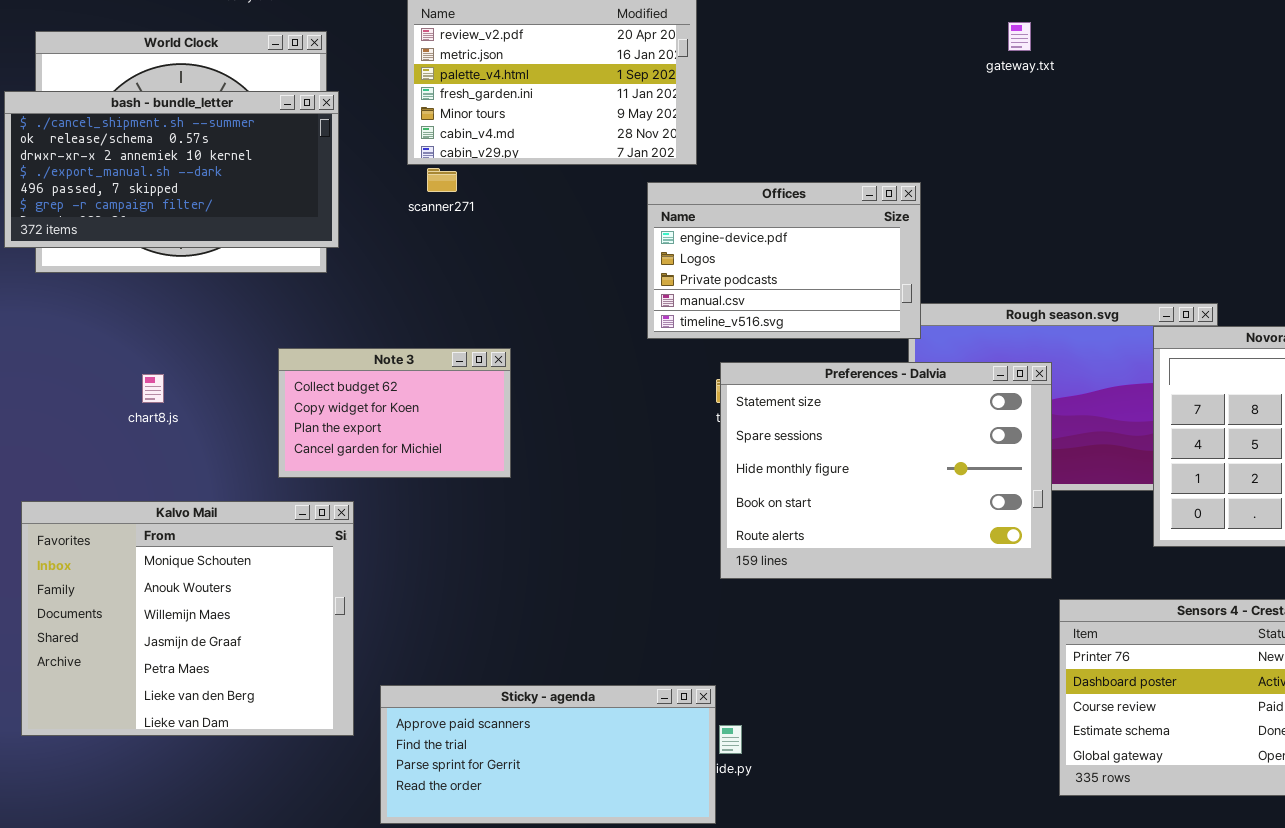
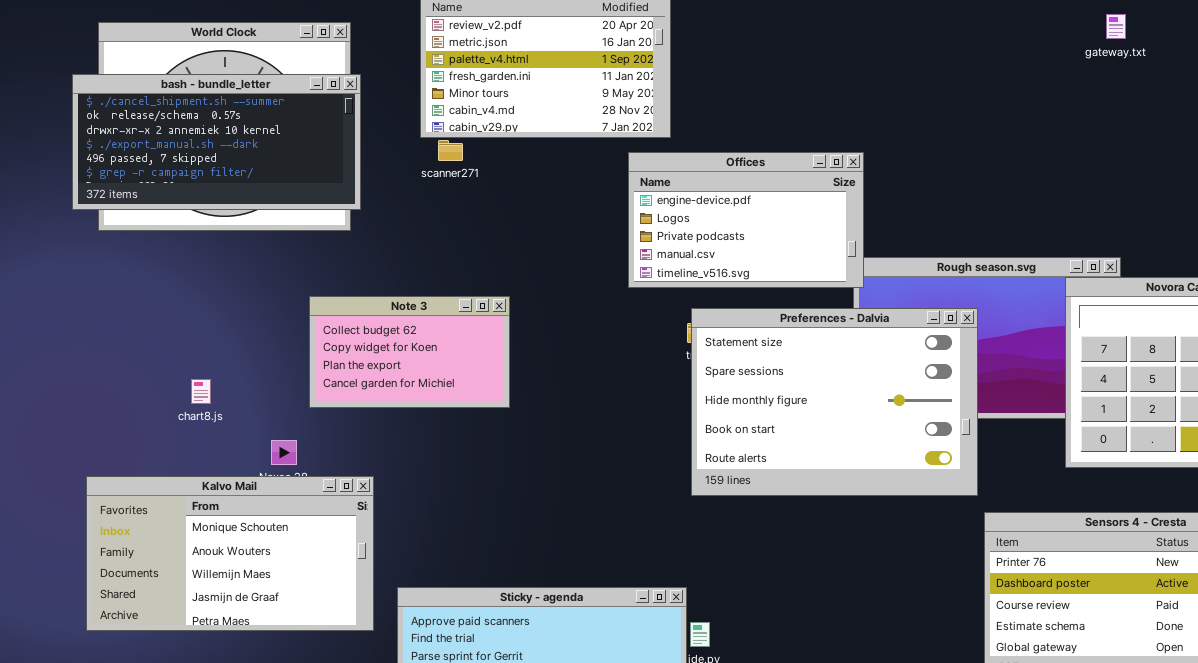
gateway.txt: [1008,22,1031,51] -> [1106,14,1126,39], moved
chart8.js: [142,374,164,403] -> [191,379,211,404], moved
Kalvo Mail: [21,501,354,736] -> [86,476,374,631], resized

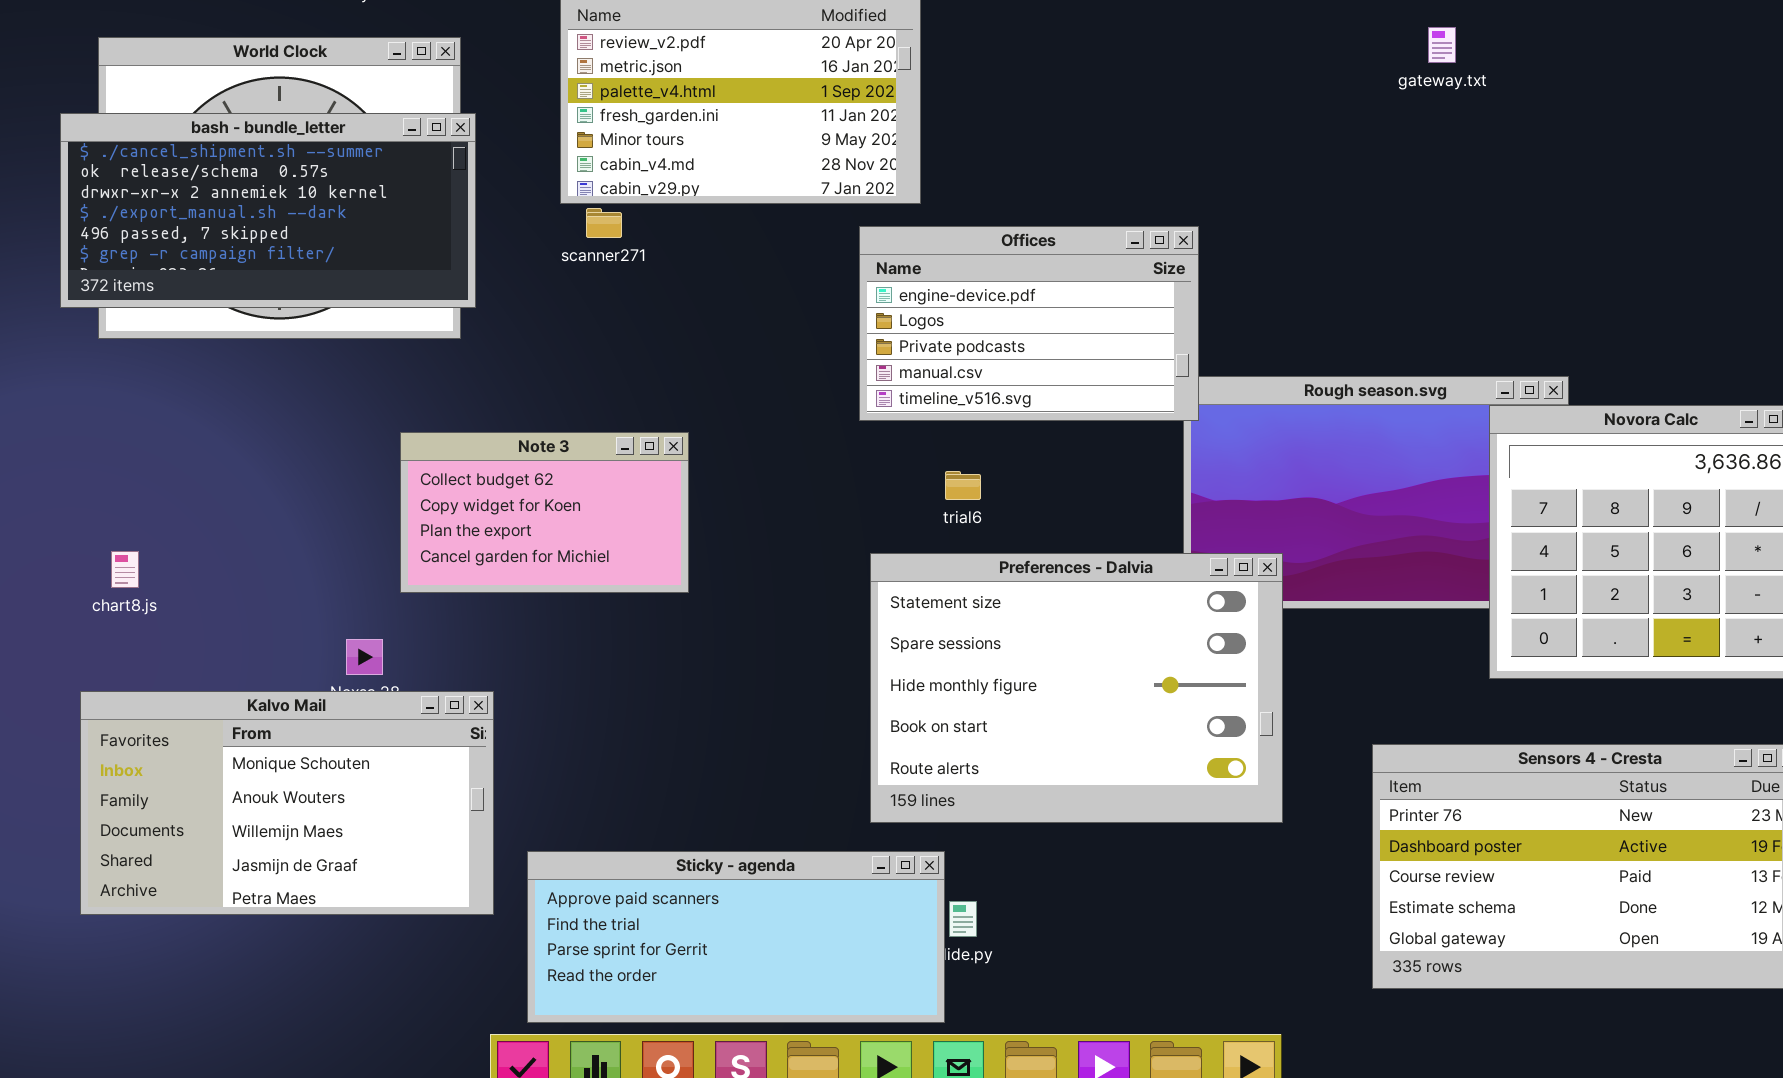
gateway.txt: [1106,14,1126,39] -> [1428,27,1456,63], moved
Preferences - Dalvia: [691,308,978,496] -> [870,553,1283,823], moved
chart8.js: [191,379,211,404] -> [111,551,139,588], moved

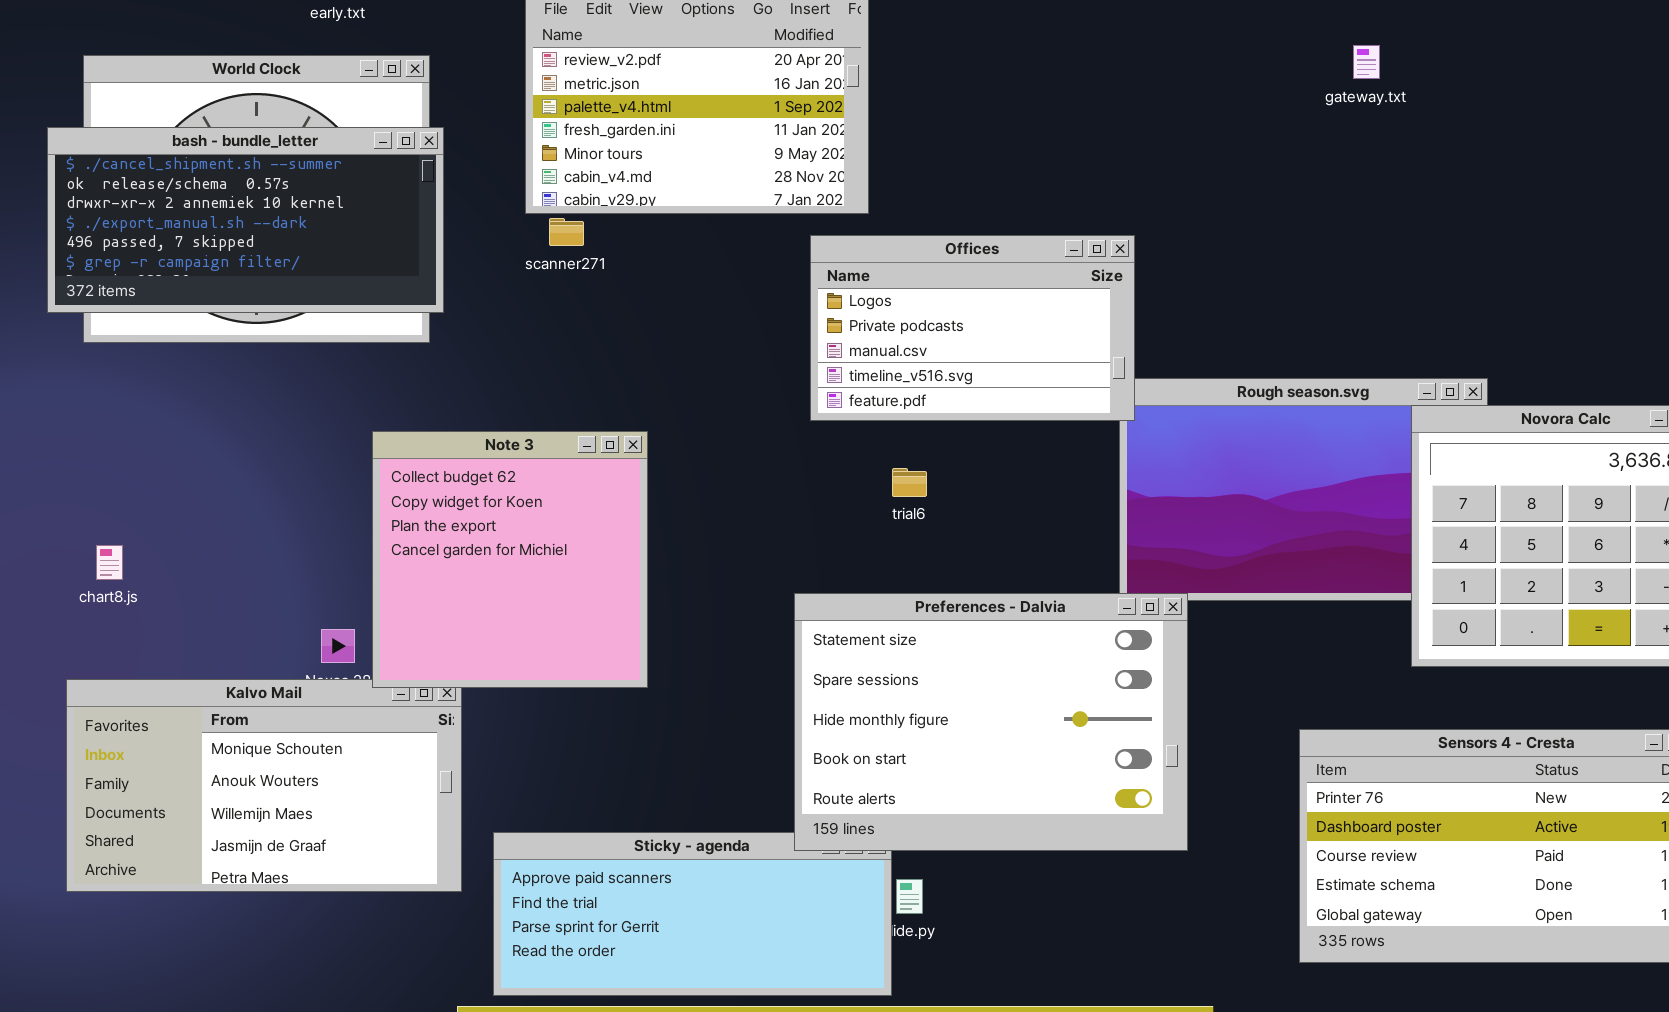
Offices: [859,226,1199,421] -> [810,235,1135,421], scrolled down 1 row
Note 3: [400,432,689,593] -> [372,431,648,688], resized
Preferences - Dalvia: [870,553,1283,823] -> [794,593,1188,851], moved

